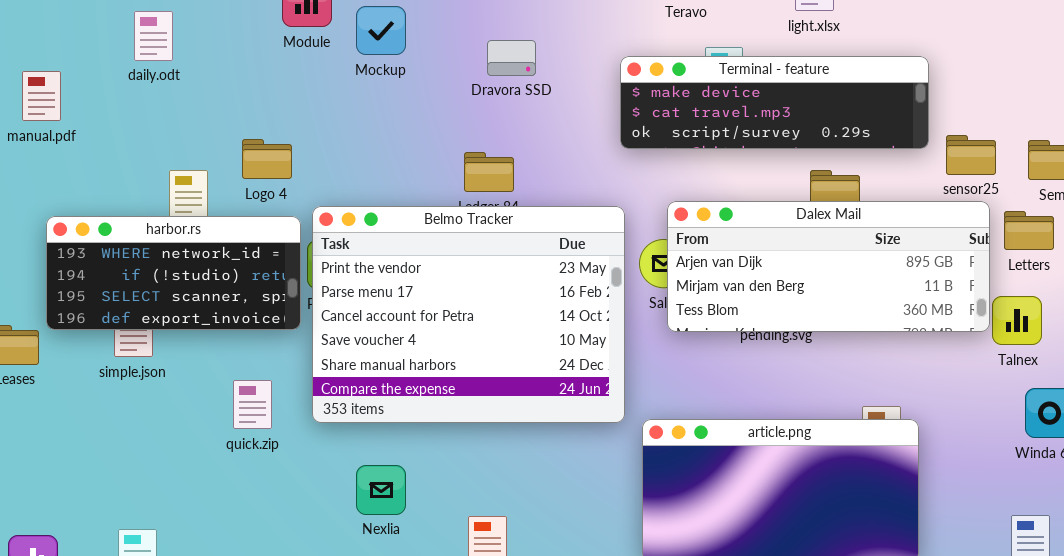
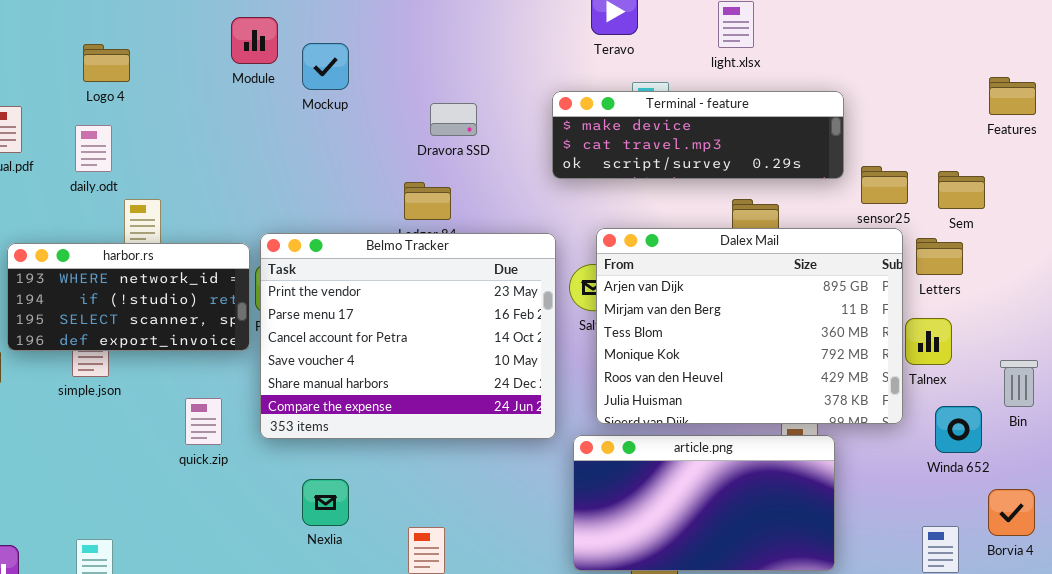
daily.odt: [134,11,173,61] -> [75,125,112,172], moved
Dravora SSD: [487,40,536,76] -> [430,103,477,136], moved
Logo 4: [242,139,292,179] -> [83,44,130,82], moved
Dalex Mail: [667,201,990,332] -> [596,228,903,424], resized

